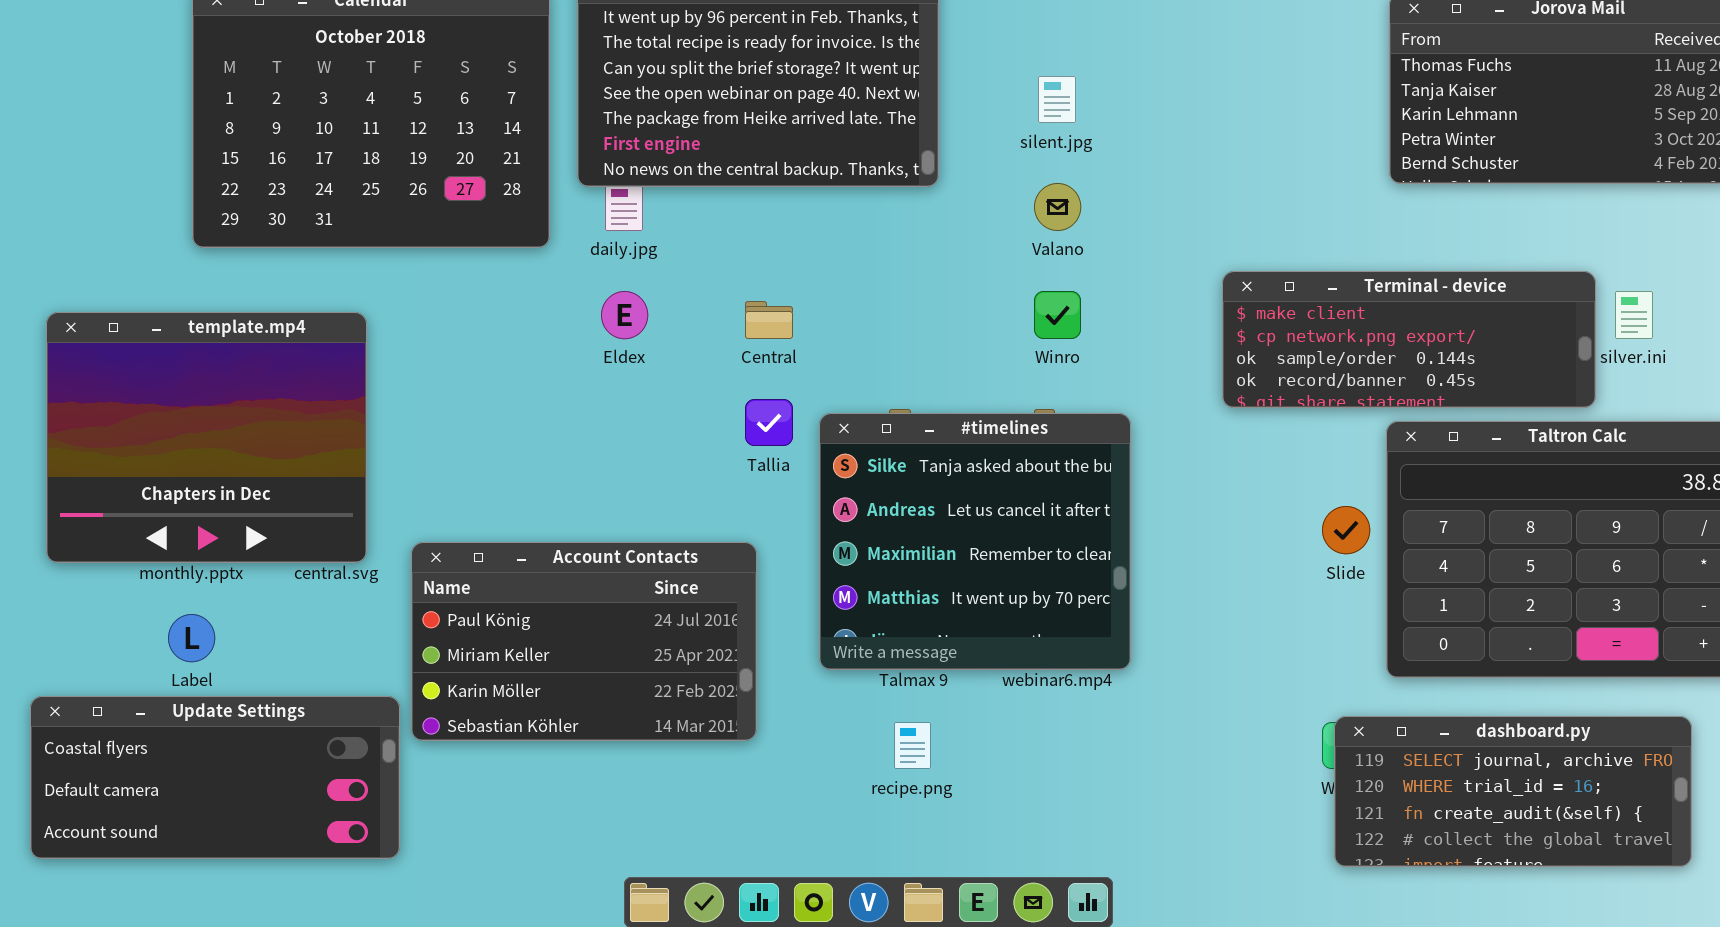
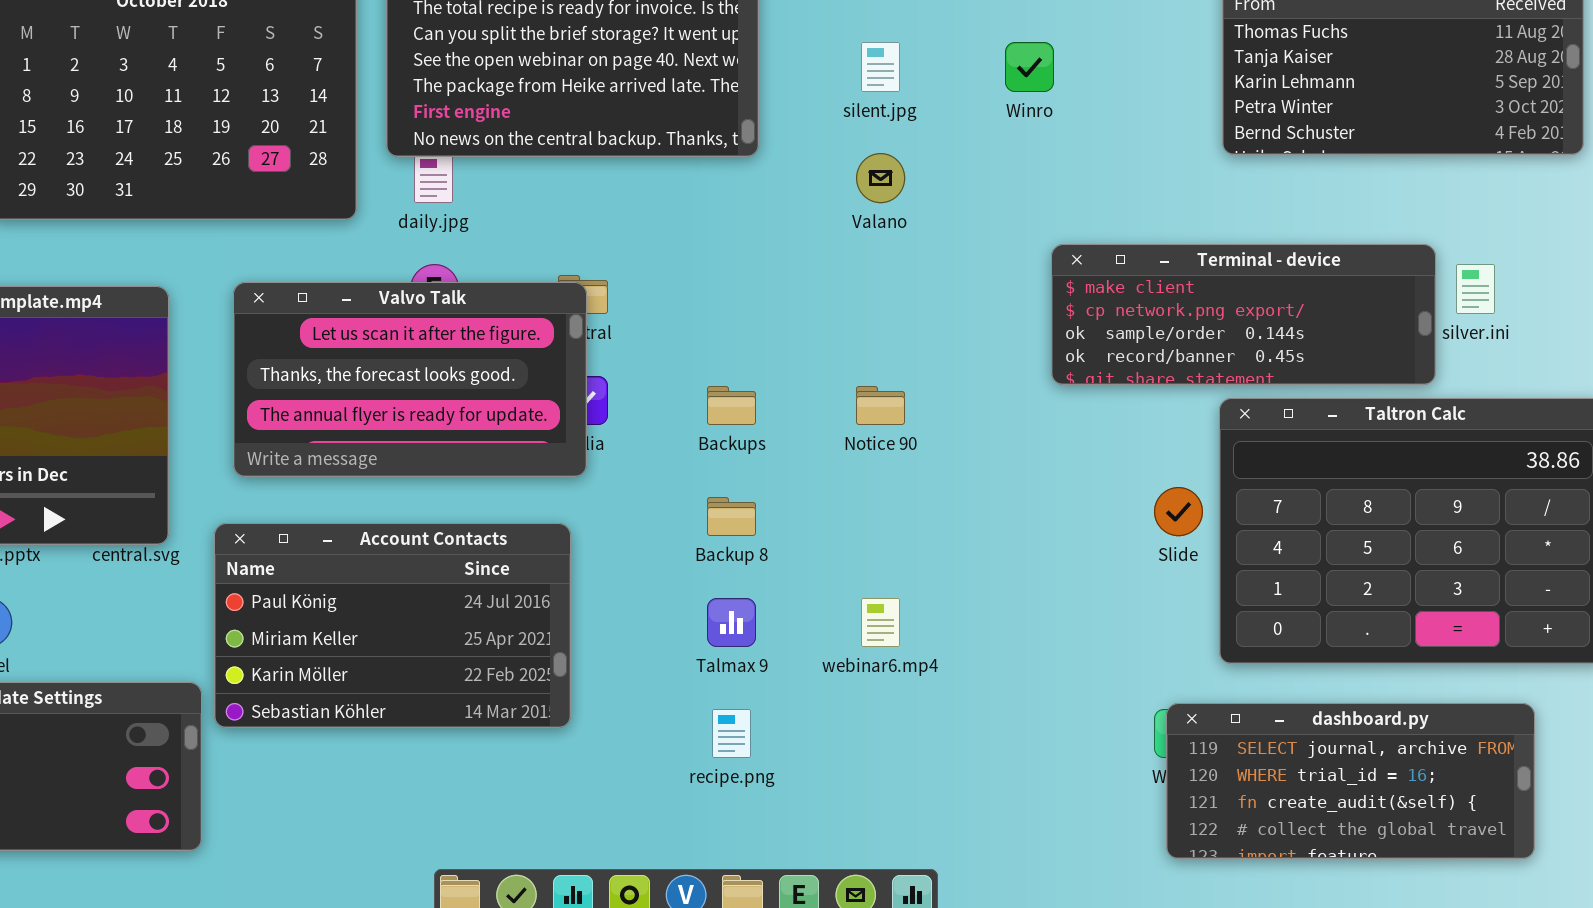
Winro: [1034,291,1081,339] -> [1005,42,1054,92], moved
Valvo Talk: none -> [233,282,587,477], opened
#timelines: [819,413,1131,670] -> none, closed

